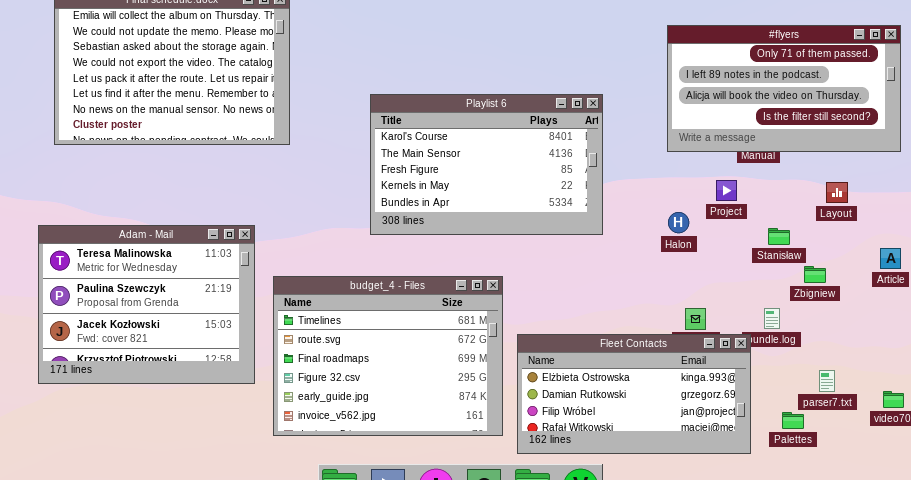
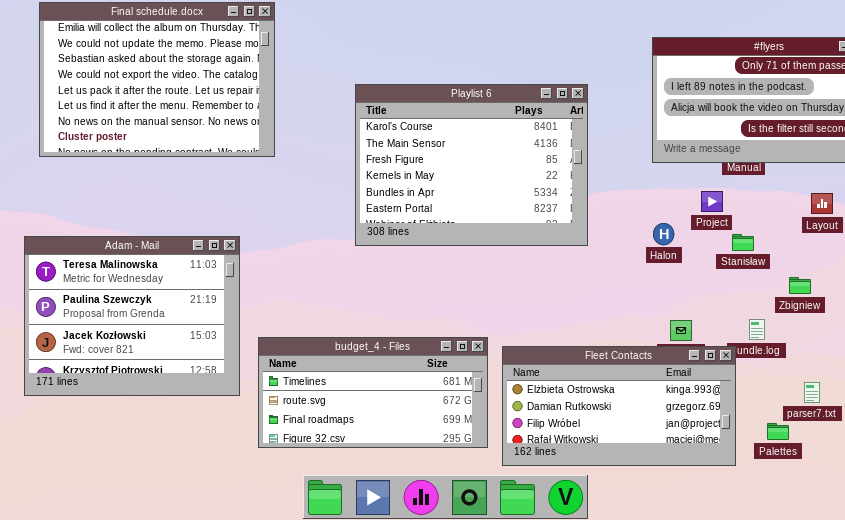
Playlist 6: [370,94,603,235] -> [355,84,588,246], resized
Stanisław: [768,228,790,245] -> [732,234,754,251], moved
budget_4 - Files: [273,276,503,436] -> [258,337,488,448], resized

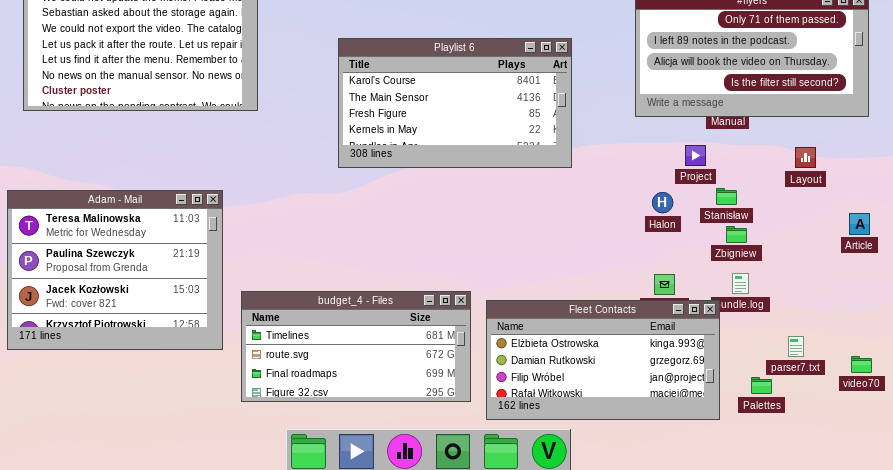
Playlist 6: [355,84,588,246] -> [338,38,572,168], resized
Halon: [653,223,674,245] -> [652,192,673,213], moved
Zbigniew: [789,277,811,294] -> [726,226,747,243], moved

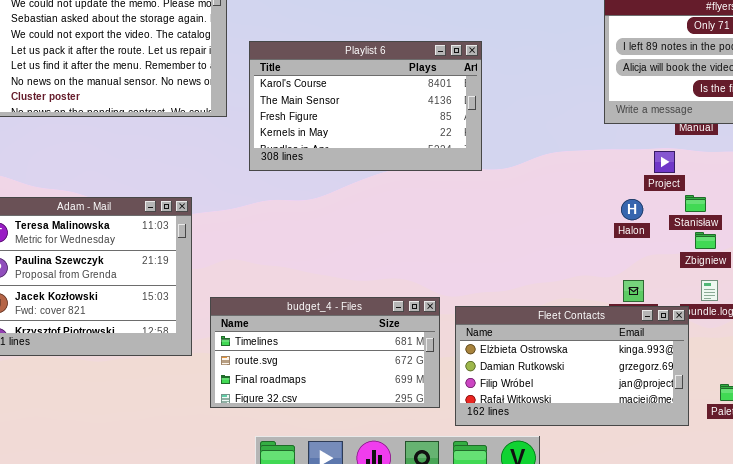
Playlist 6: [338,38,572,168] -> [249,41,482,171], moved

